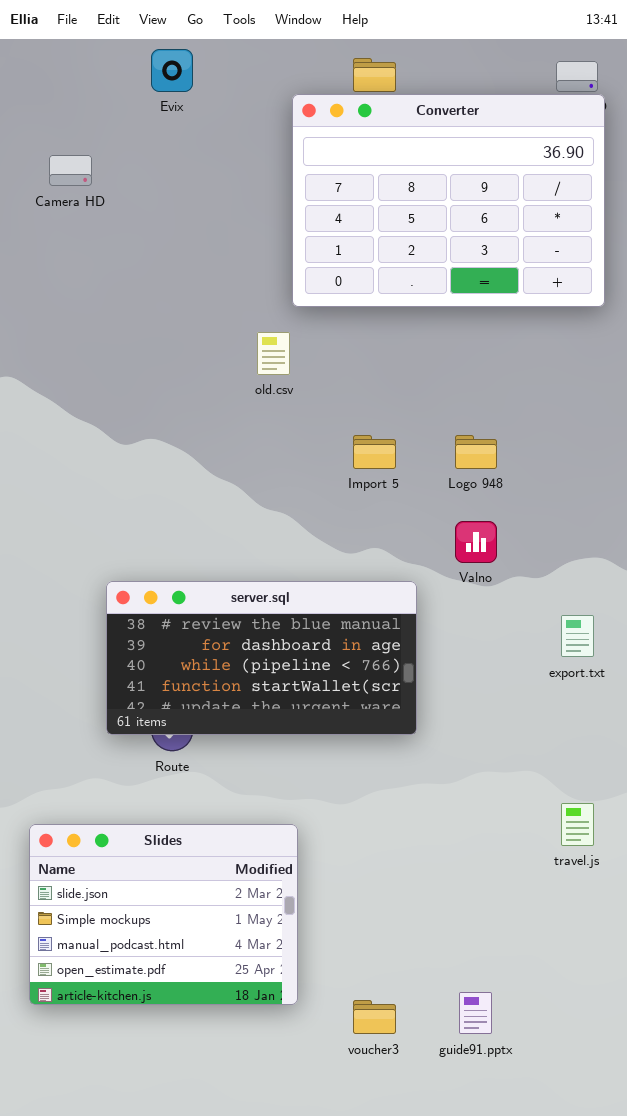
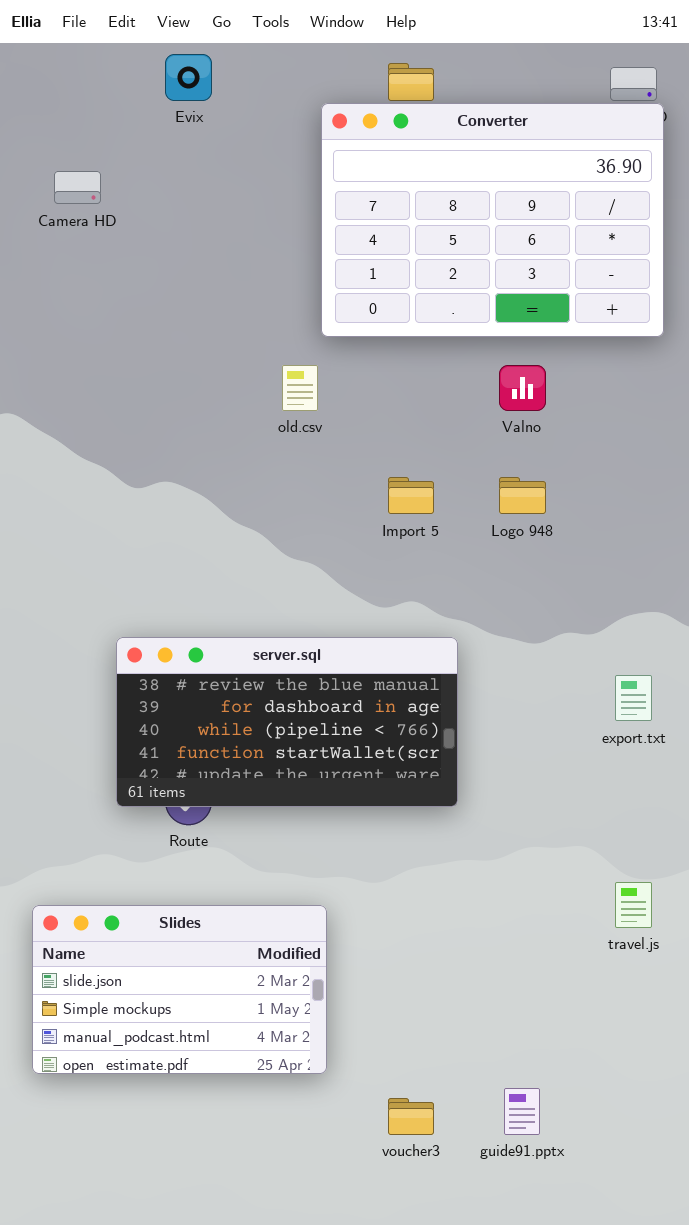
Valno: [455,521,497,563] -> [499,365,546,411], moved
Slides: [29,824,298,1005] -> [32,905,327,1074], resized

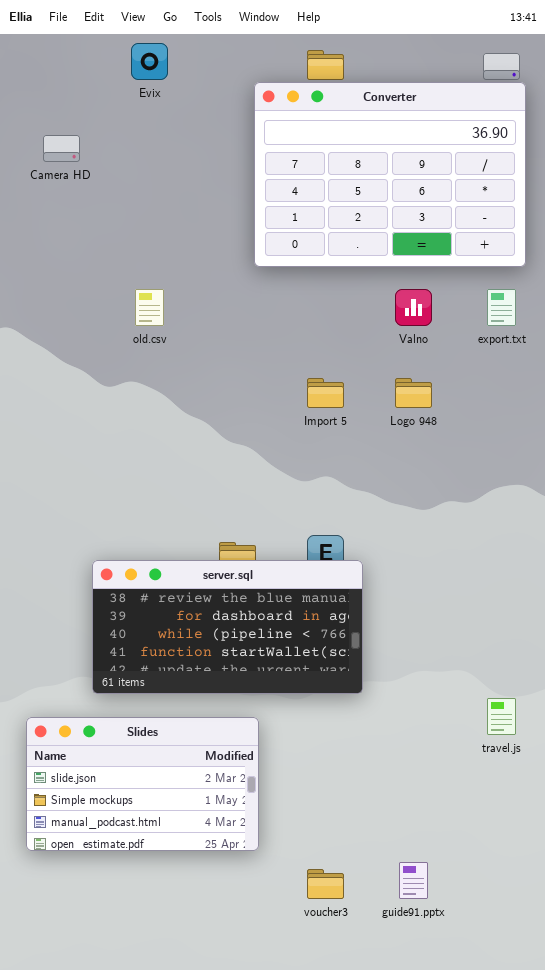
old.csv: [282,365,318,411] -> [135,289,164,326], moved
server.sql: [116,637,458,807] -> [92,560,363,694], moved
export.txt: [615,675,652,721] -> [487,289,516,326], moved

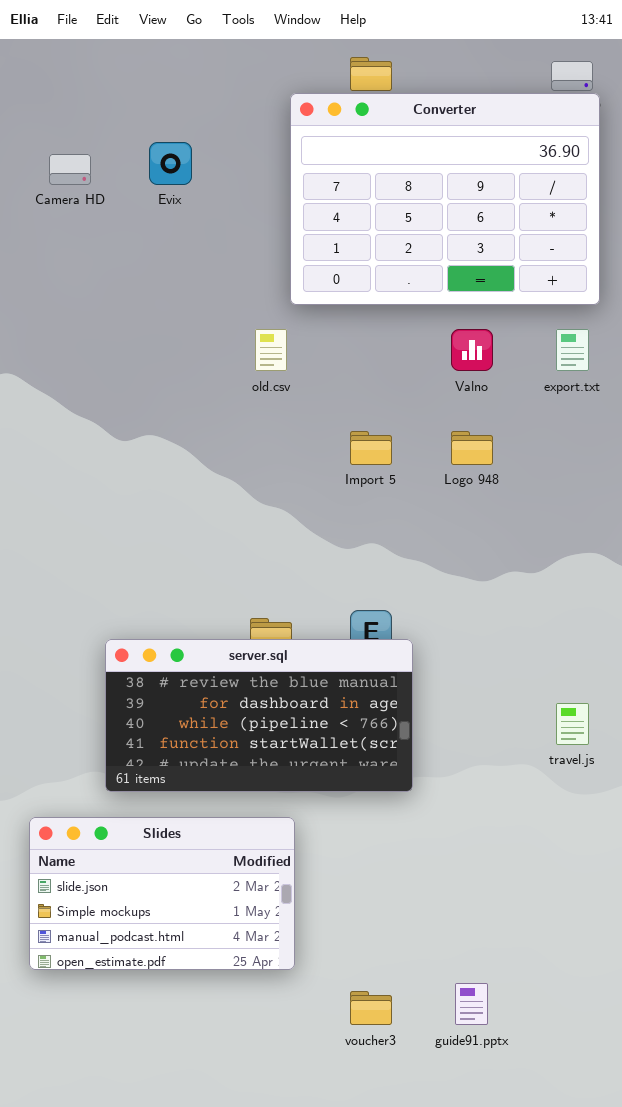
Evix: [131,43,168,80] -> [149,142,192,185], moved
old.csv: [135,289,164,326] -> [255,329,287,371], moved
travel.js: [487,698,516,735] -> [556,703,589,745], moved

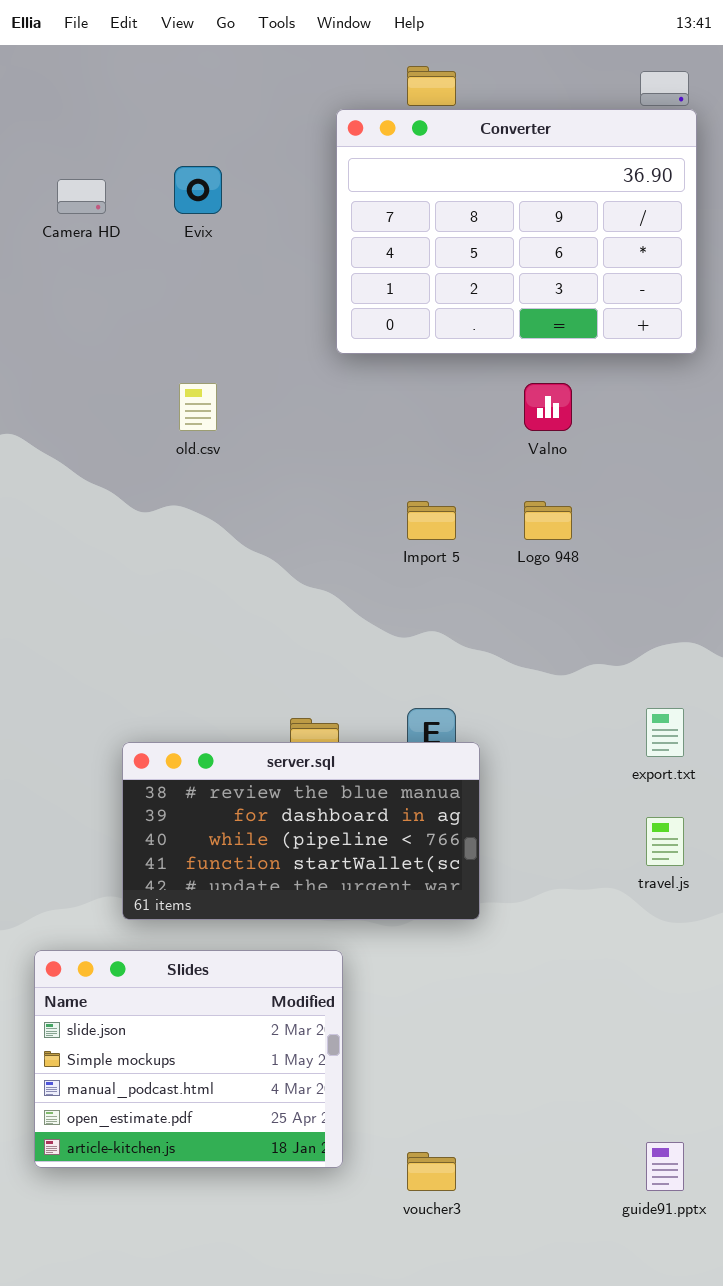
old.csv: [255,329,287,371] -> [179,383,217,431], moved
export.txt: [556,329,589,371] -> [646,708,684,757], moved
Slides: [29,817,295,970] -> [34,950,343,1168], resized
guide91.pptx: [455,983,488,1025] -> [646,1142,684,1191], moved

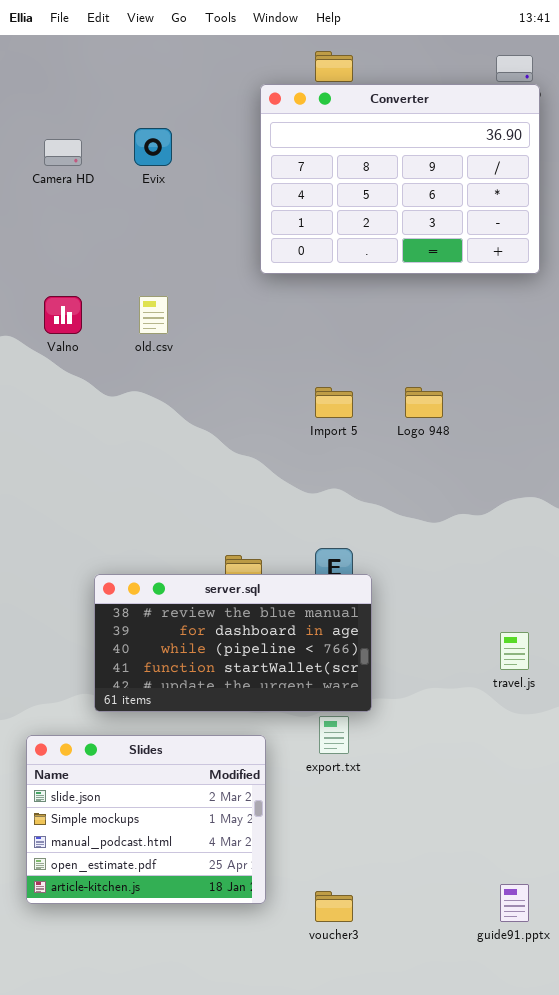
Valno: [524,383,572,431] -> [44,296,82,334], moved
export.txt: [646,708,684,757] -> [319,716,349,754], moved

